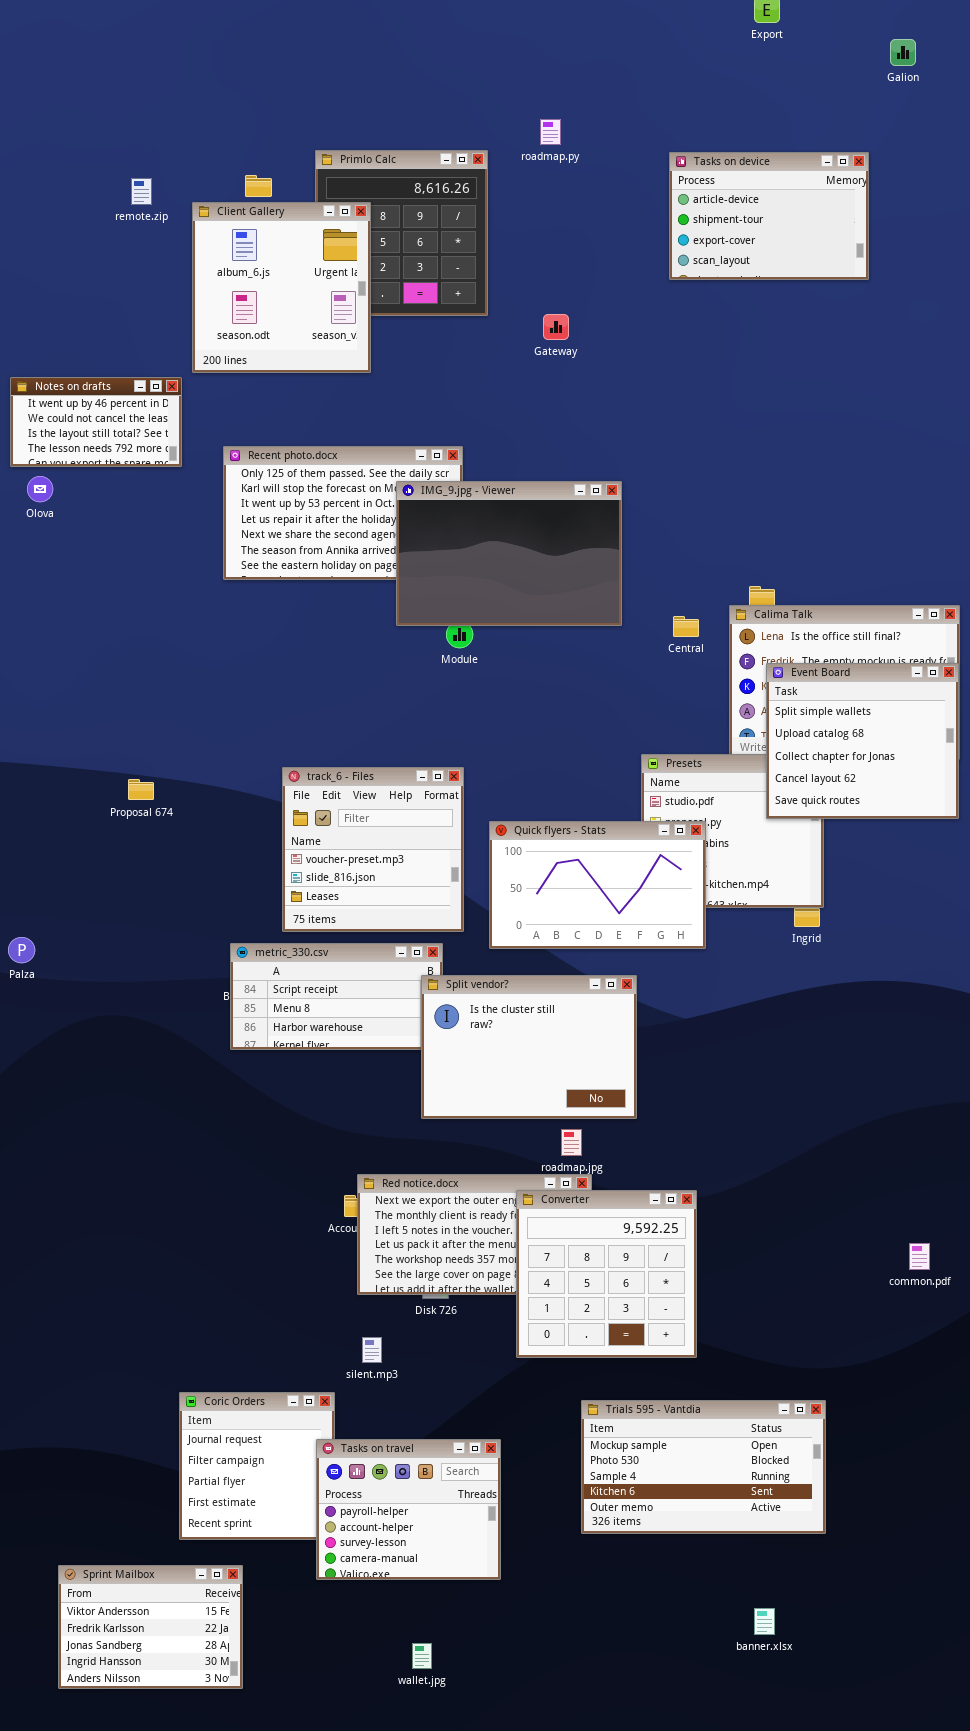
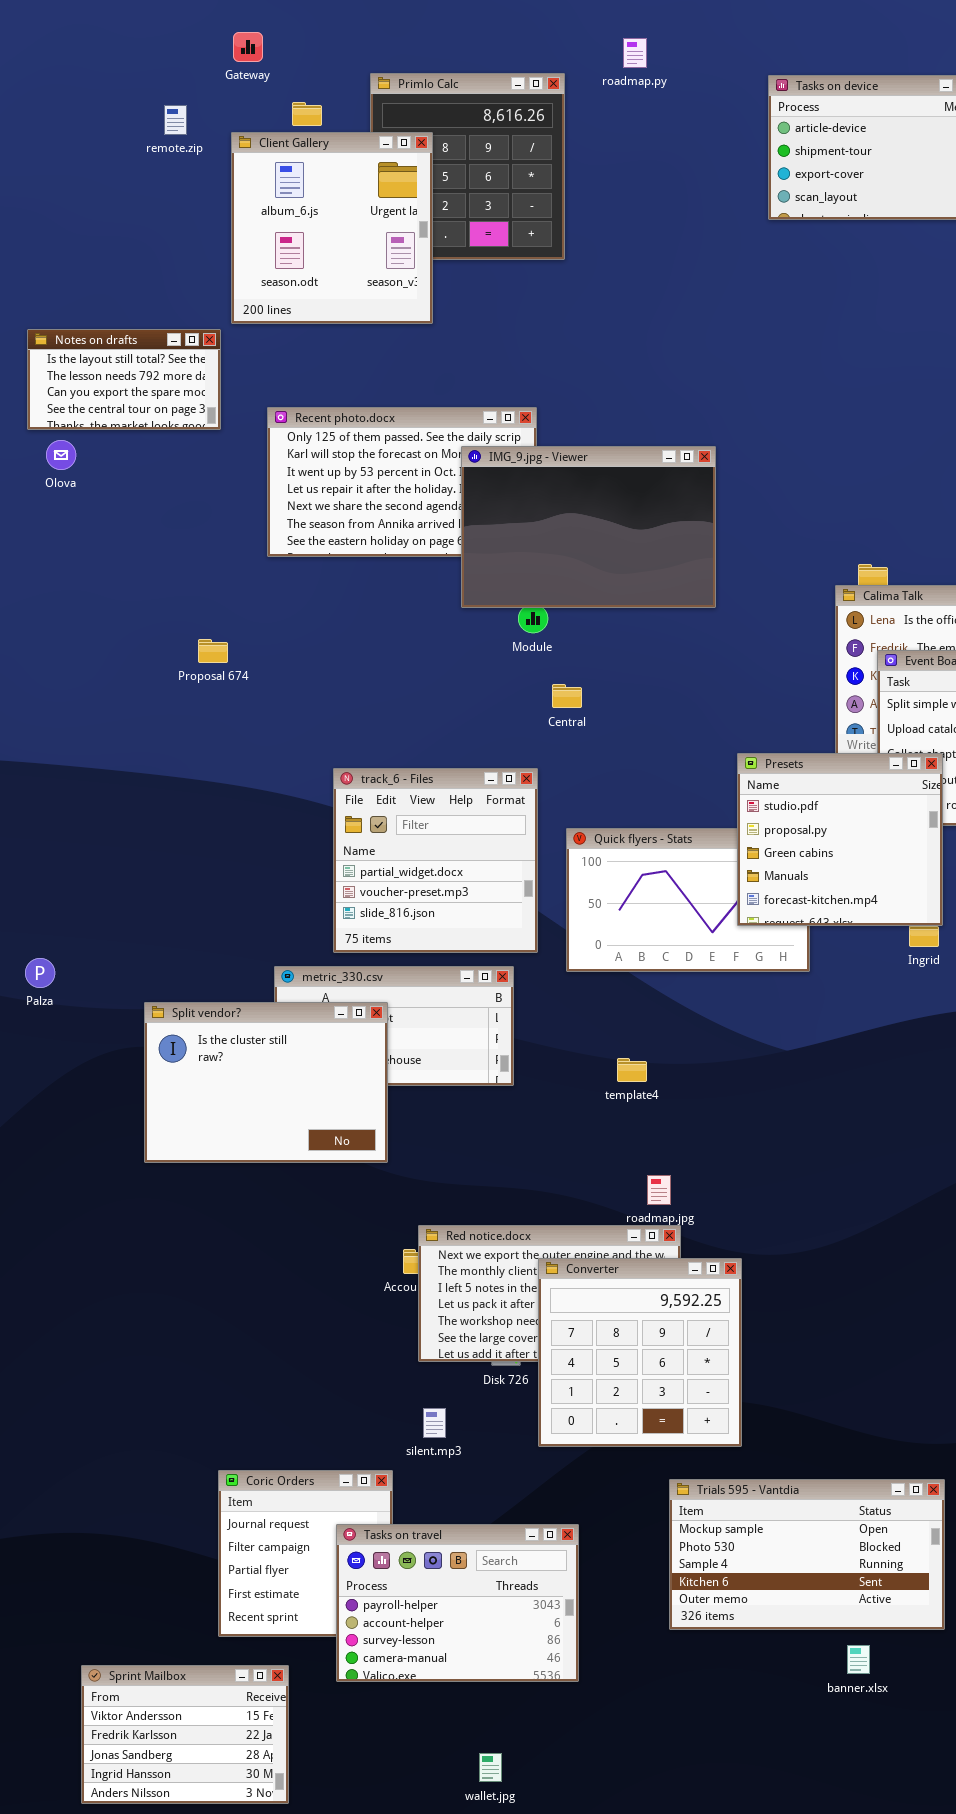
Gateway: [543,314,569,340] -> [233,32,263,62], moved
Notes on drafts: [10,377,182,467] -> [27,329,221,430], scrolled down 2 rows
Central: [673,616,699,637] -> [552,684,582,708], moved
Presets: [641,754,824,908] -> [737,753,943,926], raised
track_6 - Files: [282,767,464,932] -> [333,768,538,953], scrolled up 1 row
Proposal 674: [128,779,154,800] -> [198,639,228,663], moved
Split vendor?: [421,975,637,1119] -> [144,1002,388,1163], moved
Converter: [516,1190,697,1358] -> [538,1258,742,1447], moved
Tasks on travel: [316,1439,501,1580] -> [336,1524,579,1682], resized
banner.xlsx: [754,1608,775,1635] -> [847,1645,870,1674], moved

